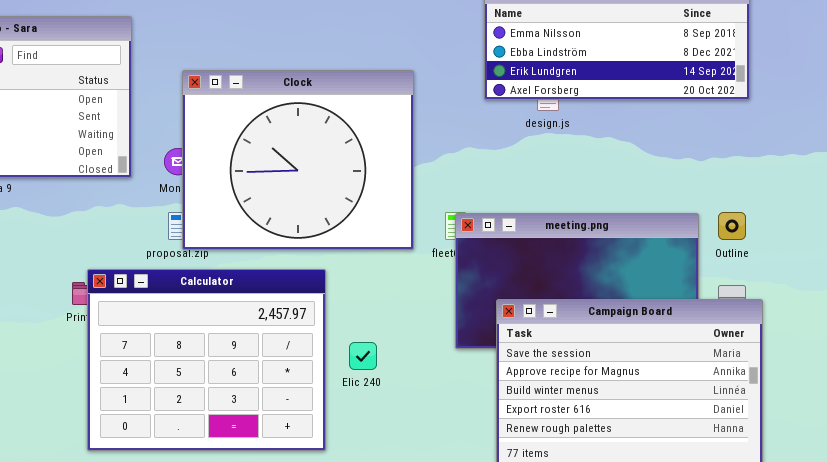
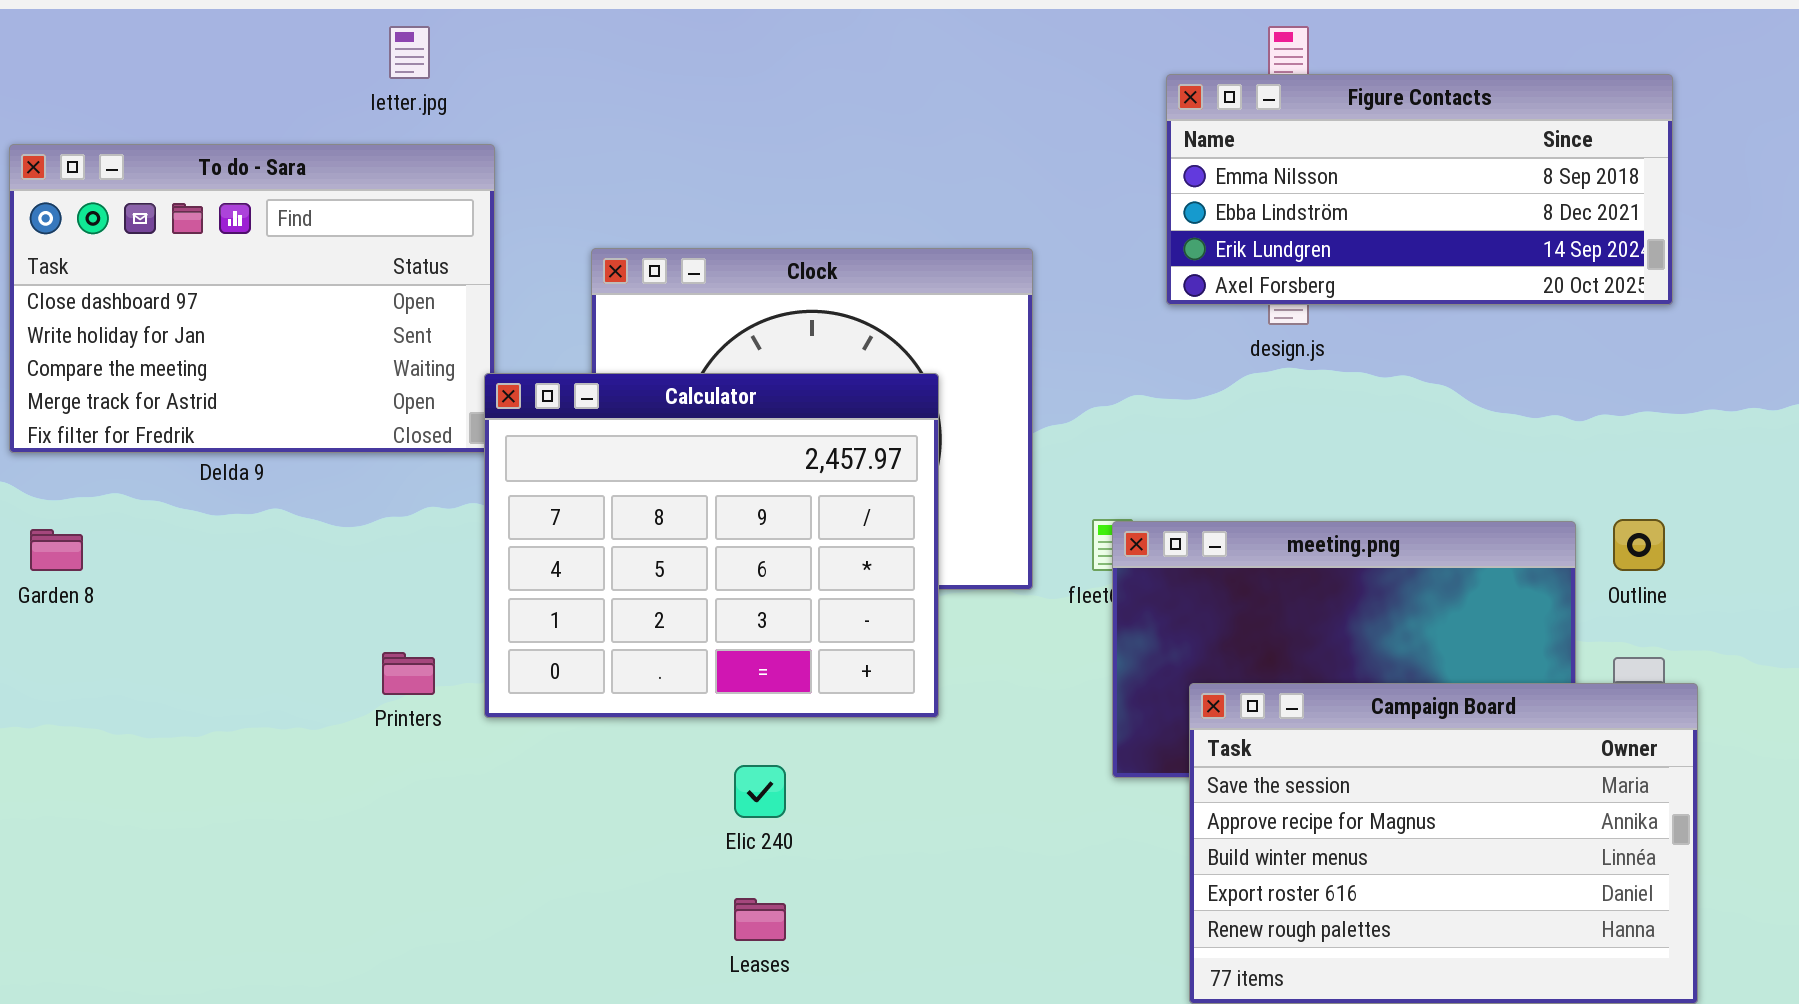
Calculator: [87,269,326,451] -> [484,373,939,718], moved
Elic 240: [349,342,377,370] -> [734,765,786,818], moved

